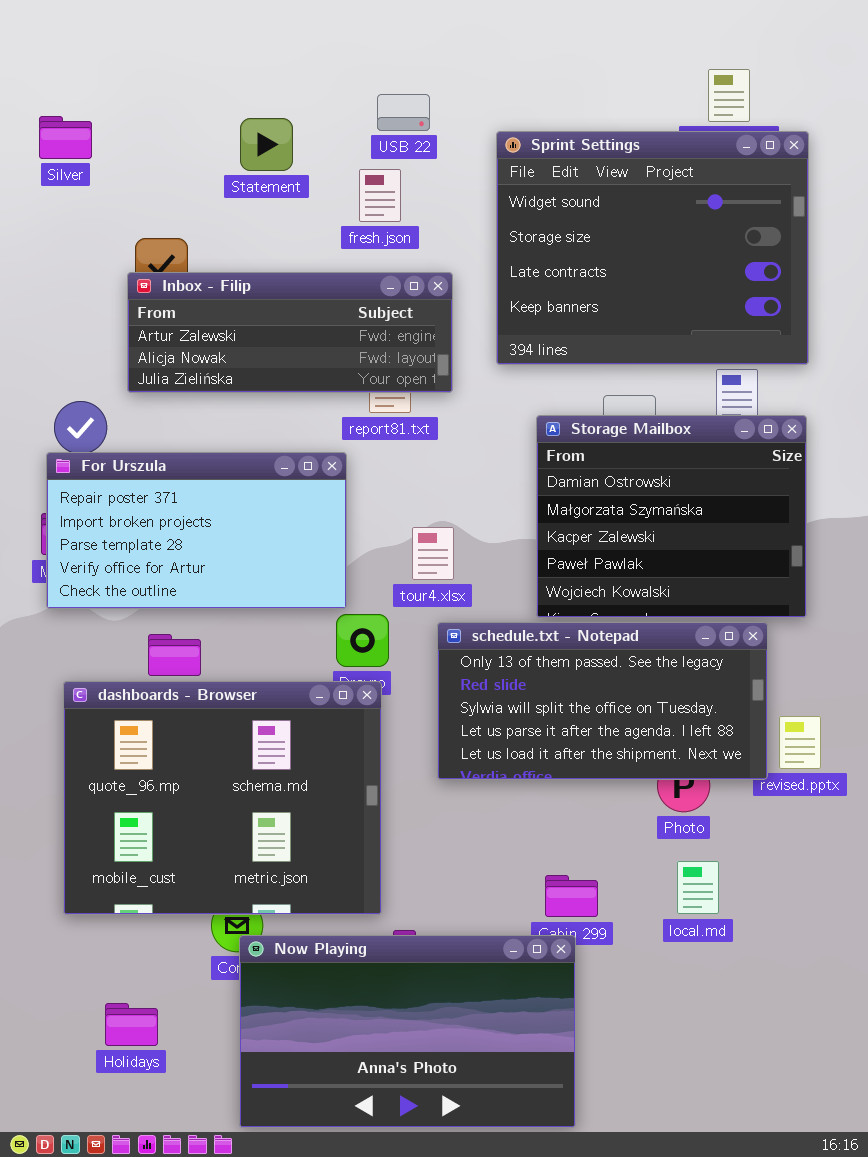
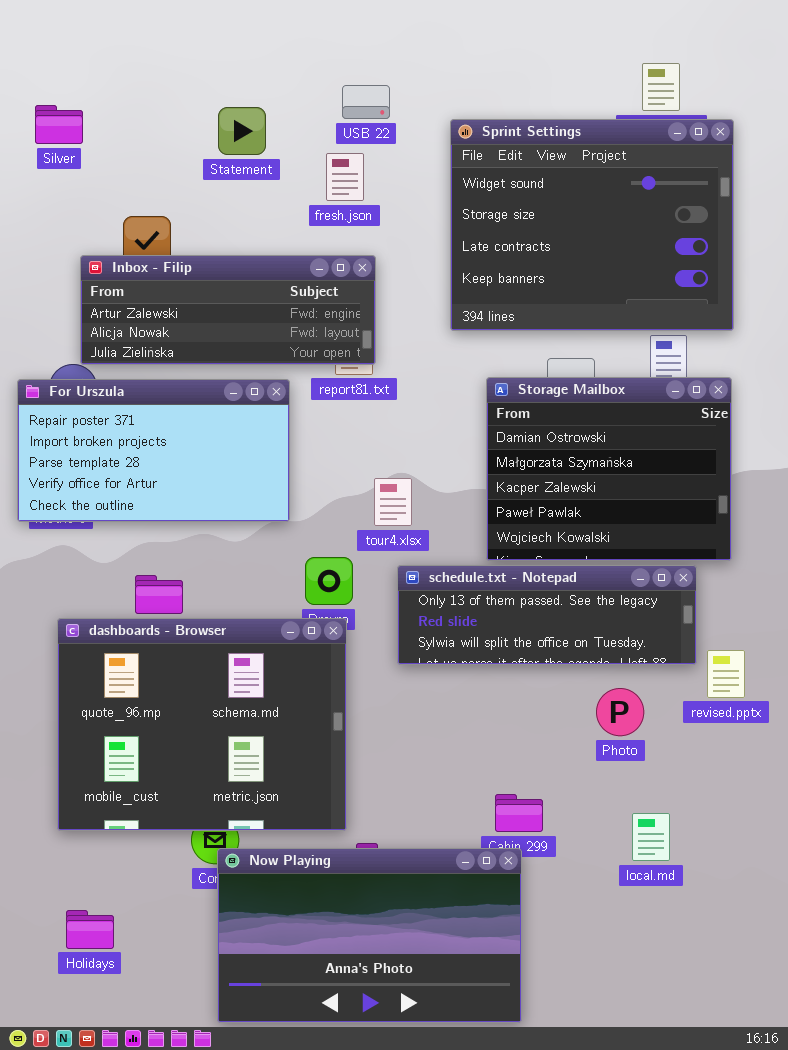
Inbox - Filip: [127,272,453,393] -> [80,255,376,365], moved
For Urszula: [46,452,347,609] -> [17,379,290,522], moved
schedule.txt - Notepad: [437,622,768,780] -> [397,565,697,665], resized
local.md: [677,861,719,914] -> [632,813,670,861], moved
Holidays: [105,1003,158,1046] -> [66,910,114,949], moved

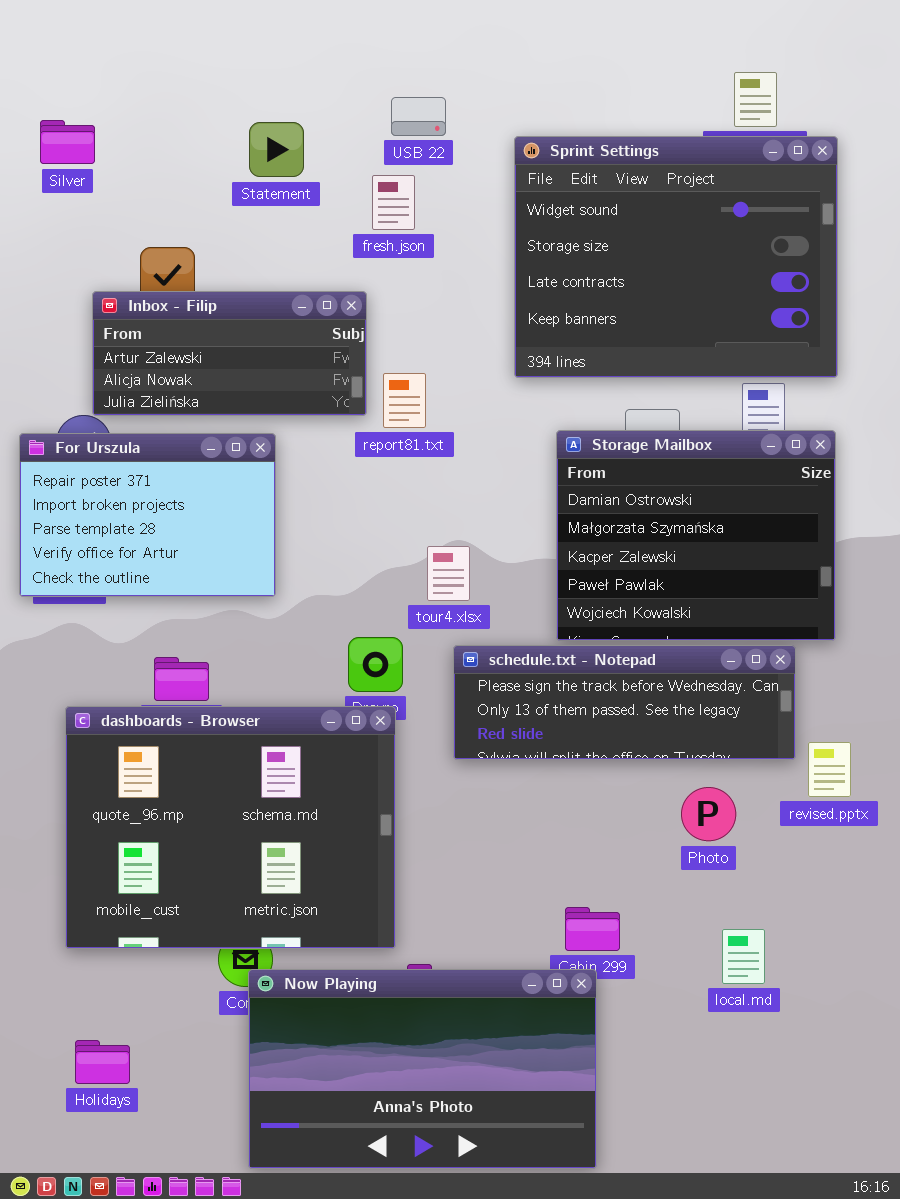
Inbox - Filip: [80,255,376,365] -> [92,291,367,416], resized
For Urszula: [17,379,290,522] -> [19,433,276,597], resized
schedule.txt - Notepad: [397,565,697,665] -> [453,645,796,760], scrolled up 1 row

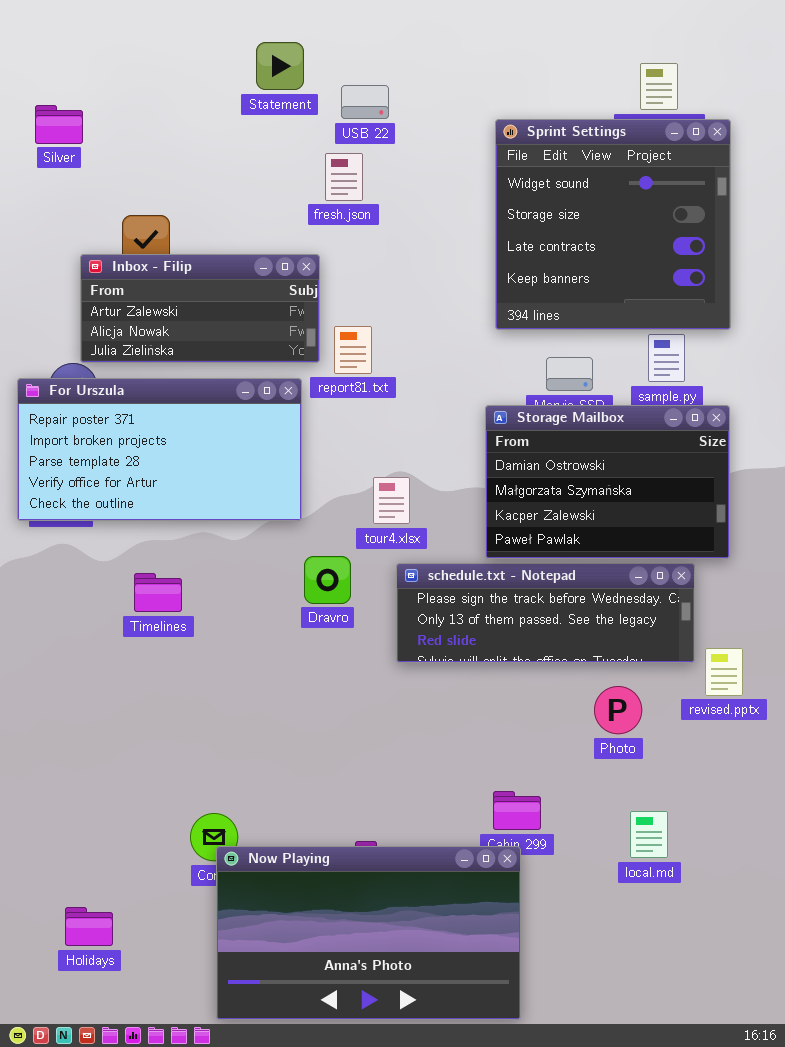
Statement: [249,122,304,177] -> [256,42,304,90], moved
Sprint Settings: [514,136,838,378] -> [495,119,731,330], resized
Storage Mailbox: [556,430,836,641] -> [485,405,730,559], resized
For Urszula: [19,433,276,597] -> [17,378,302,521], resized
dashboards - Browser: [65,706,396,949] -> none, closed

